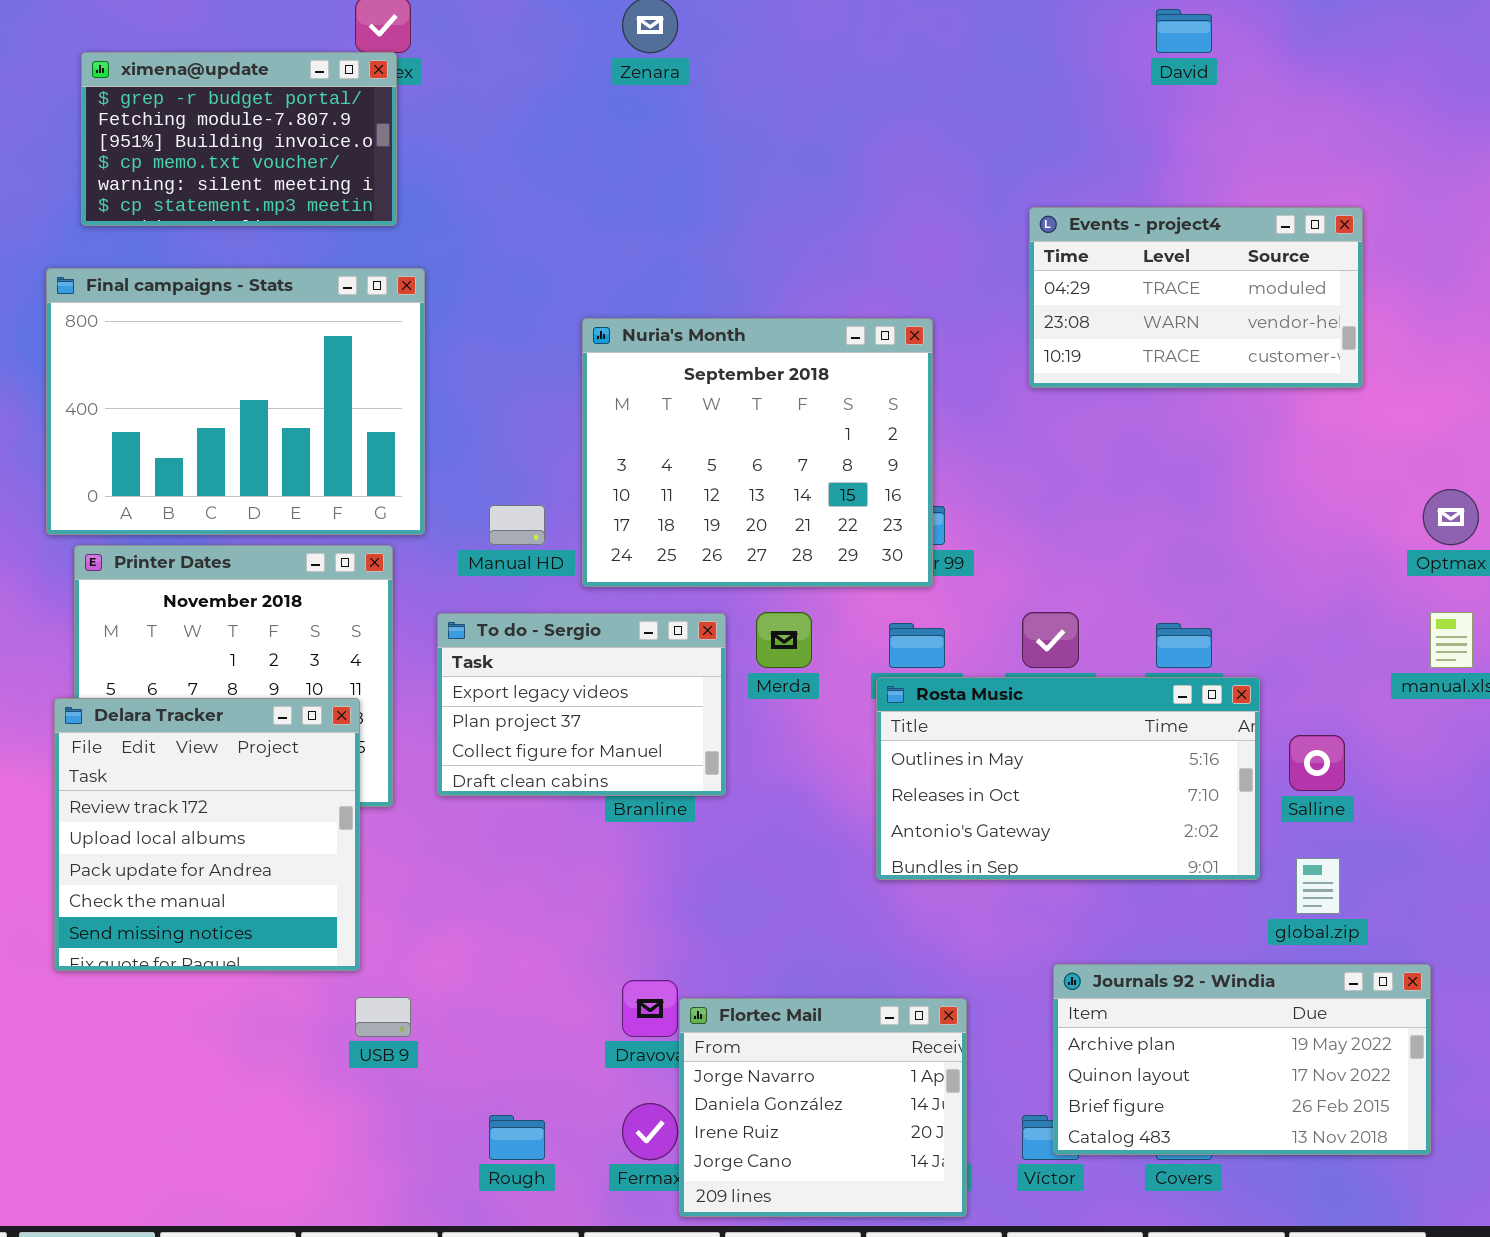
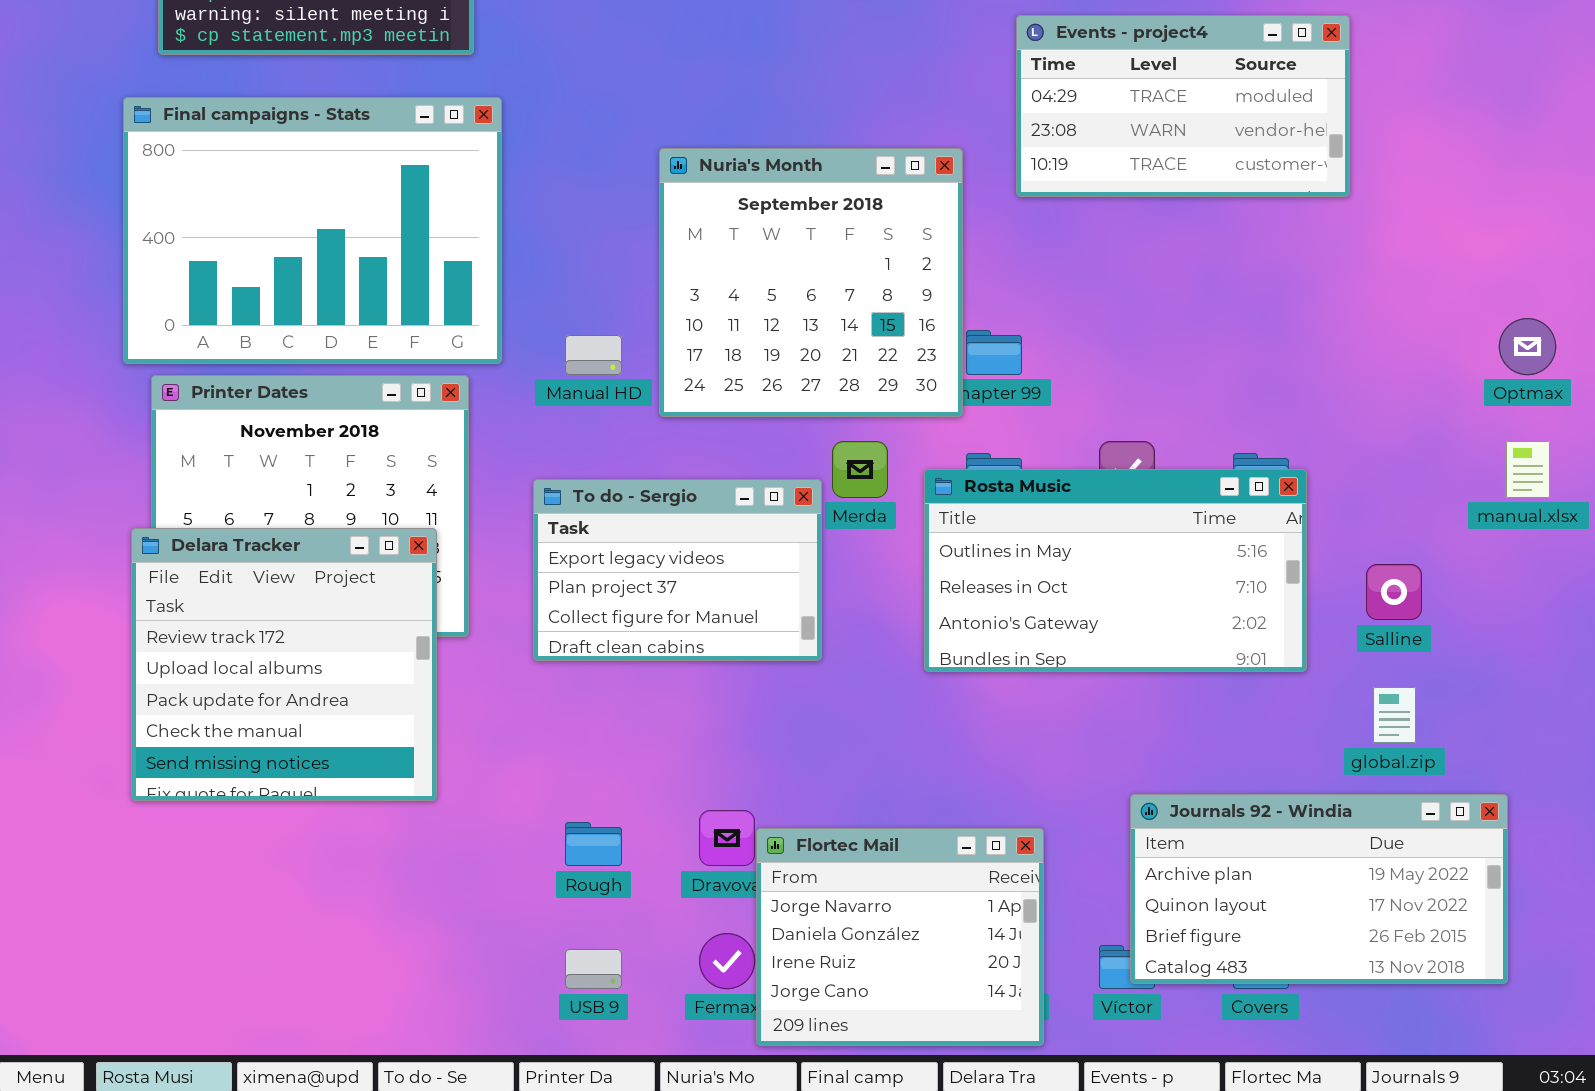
Events - project4: [1029,207,1363,388] -> [1016,15,1350,197], moved
Nuria's Month: [582,318,933,587] -> [659,148,963,417], resized
To do - Sergio: [437,613,726,796] -> [533,479,822,661], moved
Rosta Music: [876,677,1260,880] -> [924,469,1307,672], moved
USB 9: [355,997,411,1037] -> [565,949,622,989], moved
Rough: [489,1115,545,1160] -> [565,822,622,866], moved

